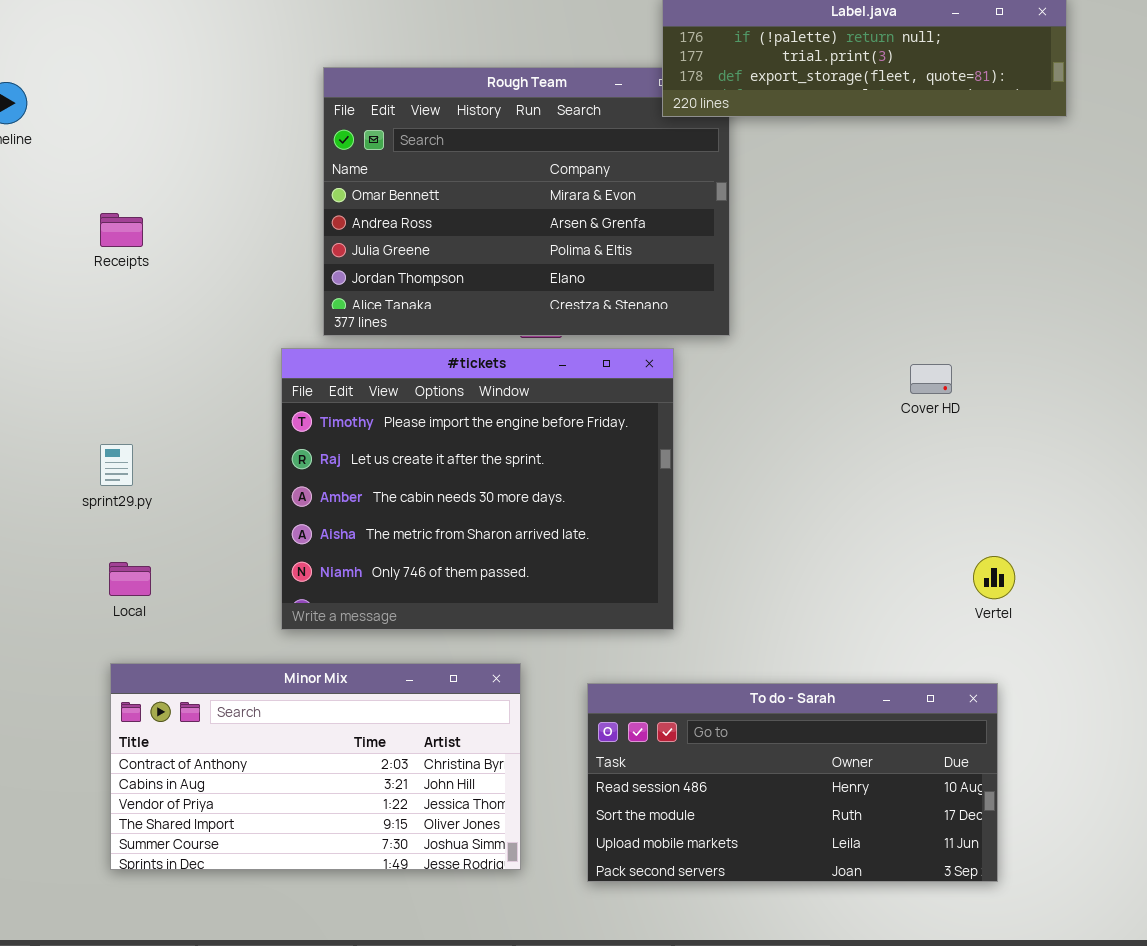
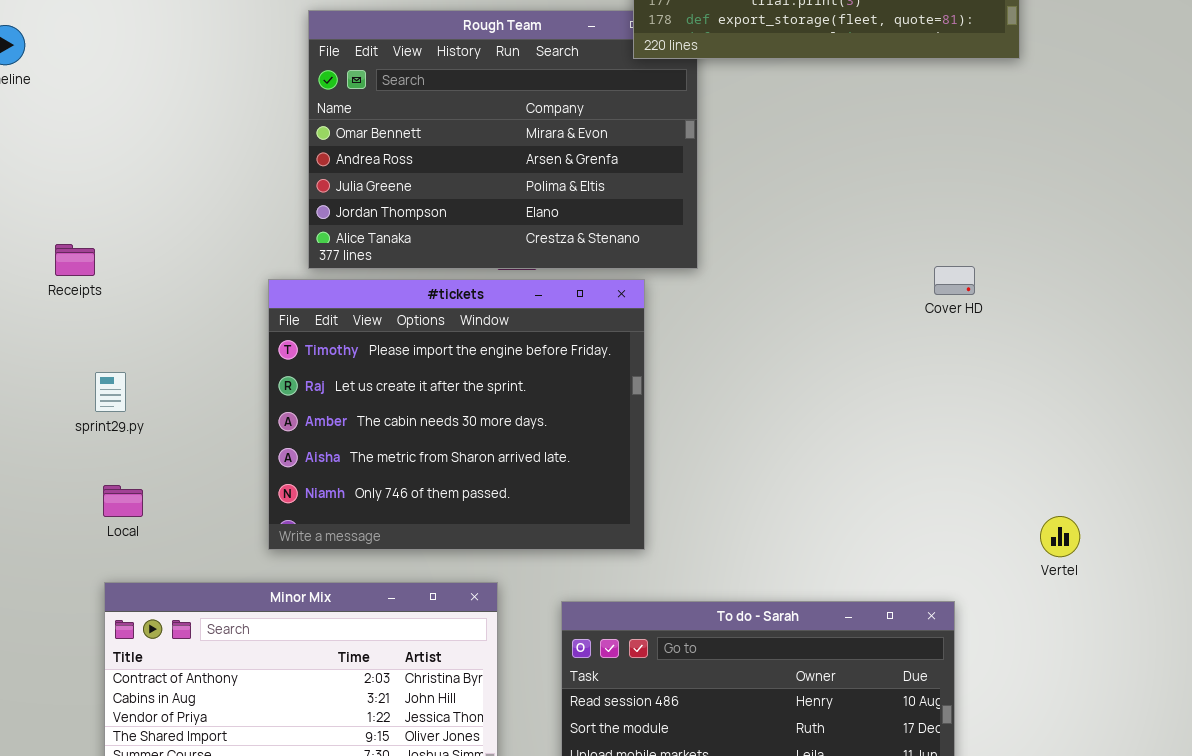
Receipts: [100,213,143,247] -> [55,244,95,276], moved
Cover HD: [910,364,952,394] -> [934,266,975,295], moved
Vertel: [973,556,1015,599] -> [1040,516,1080,557], moved

